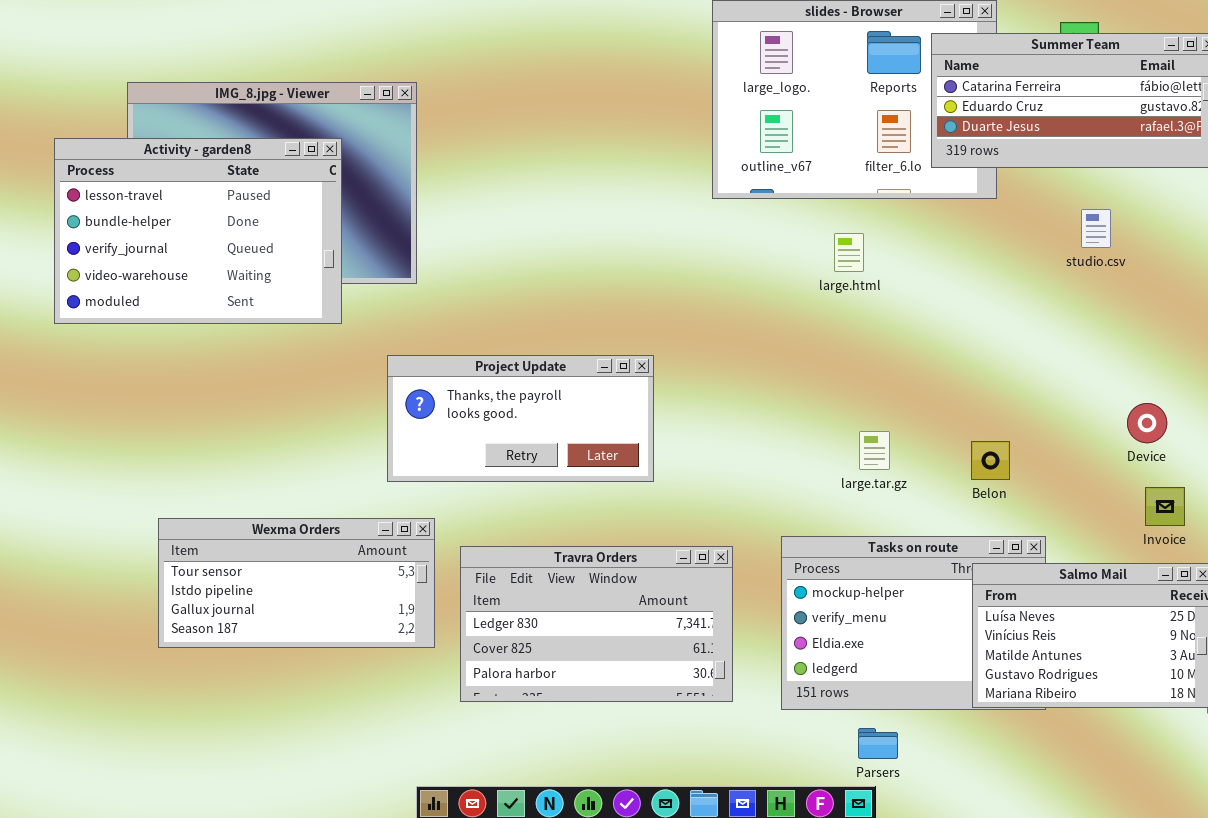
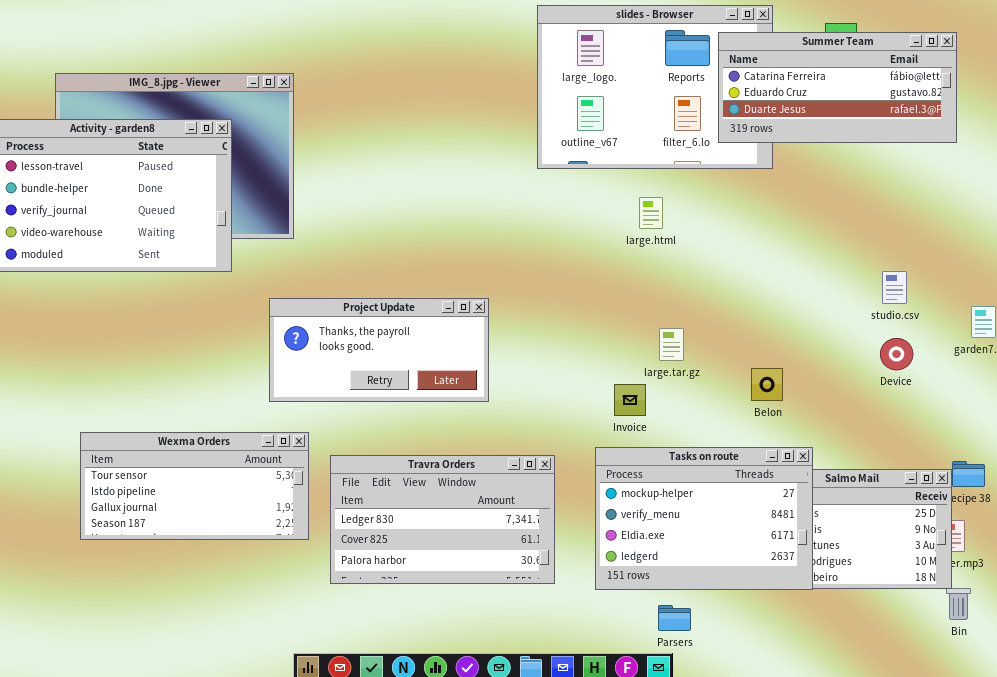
studio.csv: [1081,209,1111,248] -> [882,271,907,304], moved
large.tar.gz: [859,431,890,470] -> [659,328,684,361], moved
Invoice: [1145,487,1185,526] -> [614,384,646,416], moved
Tasks on route: [781,536,1046,710] -> [595,447,813,590], raised

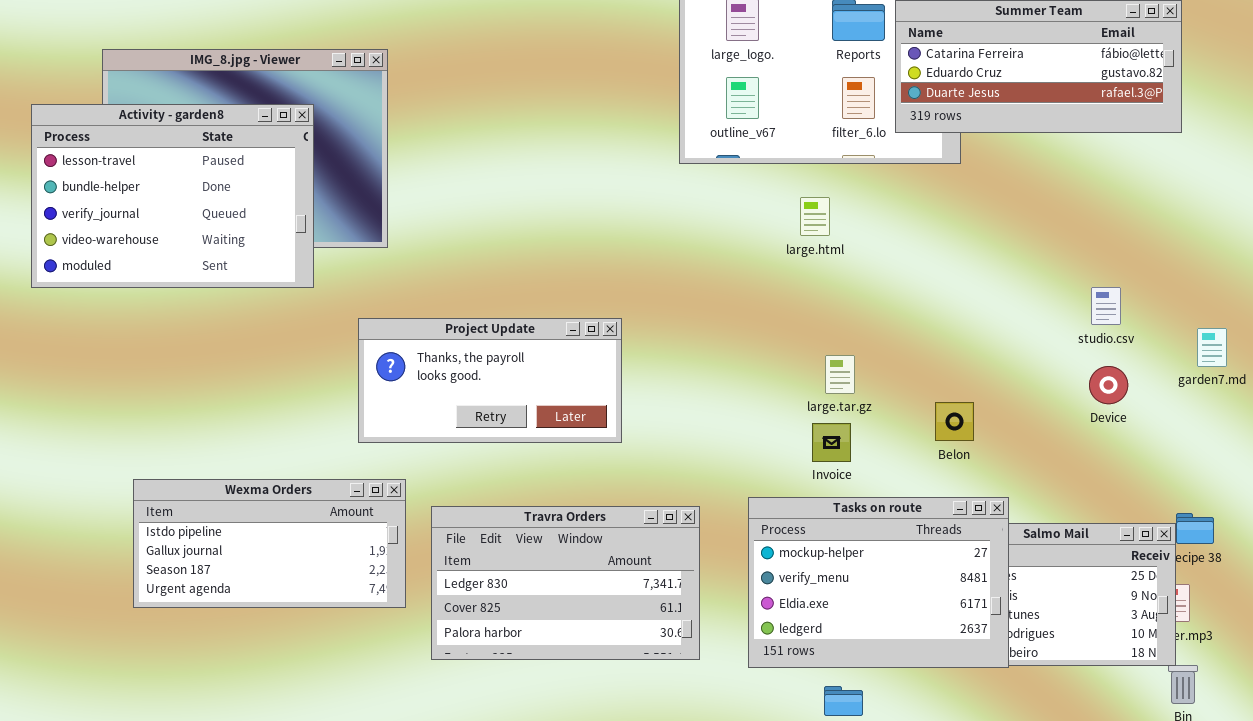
Invoice: [614,384,646,416] -> [812,423,851,462], moved
Wexma Orders: [80,432,309,540] -> [133,479,406,608], scrolled down 1 row

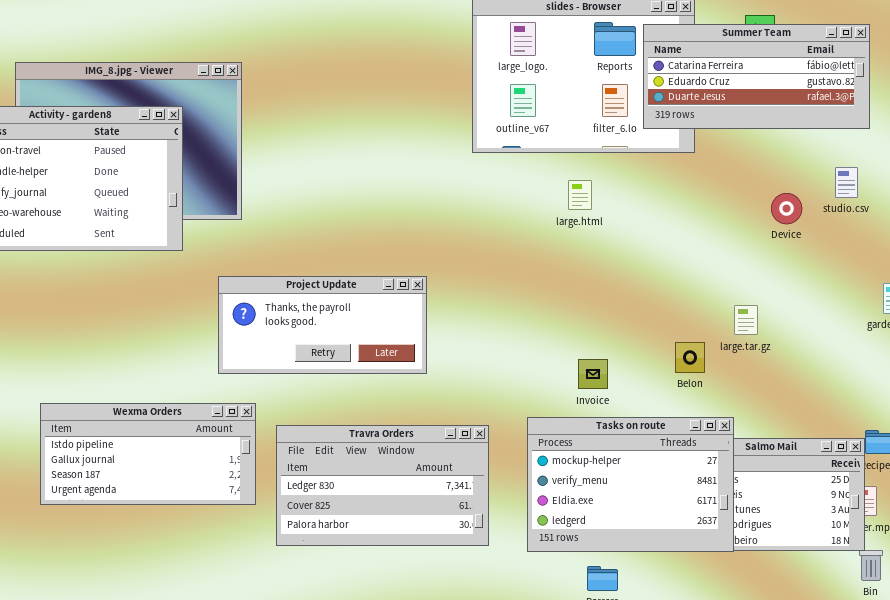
studio.csv: [1091,287,1121,325] -> [835,167,858,198], moved
large.tar.gz: [825,355,855,394] -> [734,305,758,335], moved
Device: [1089,366,1128,404] -> [771,193,802,224], moved

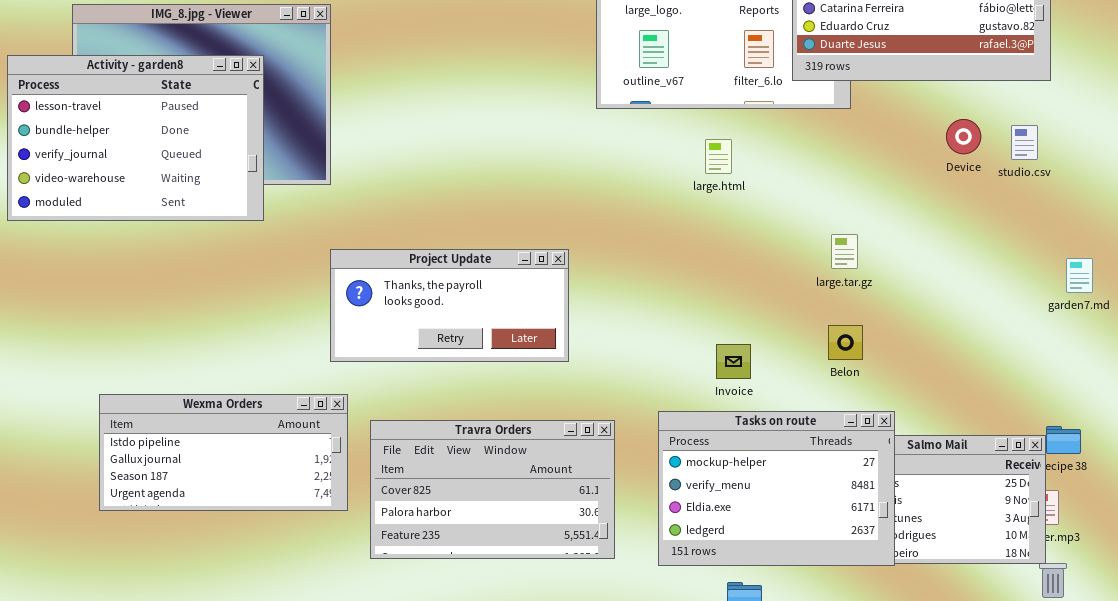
Device: [771,193,802,224] -> [946,119,981,154], moved
Project Update: [218,276,427,374] -> [330,249,569,362], moved
large.tar.gz: [734,305,758,335] -> [831,234,858,269], moved
Travra Orders: [276,425,489,546] -> [370,420,615,559], scrolled down 1 row

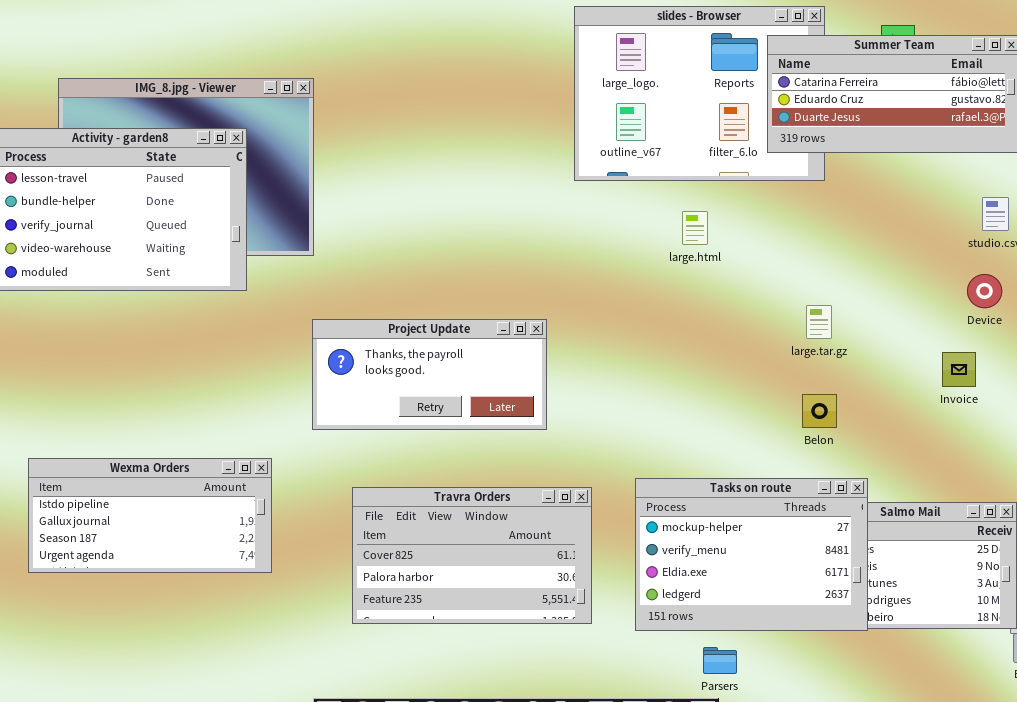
Device: [946,119,981,154] -> [967,274,1002,308], moved
Invoice: [716,344,751,379] -> [942,352,976,387], moved
Wexma Orders: [99,394,348,511] -> [28,458,272,573], moved

